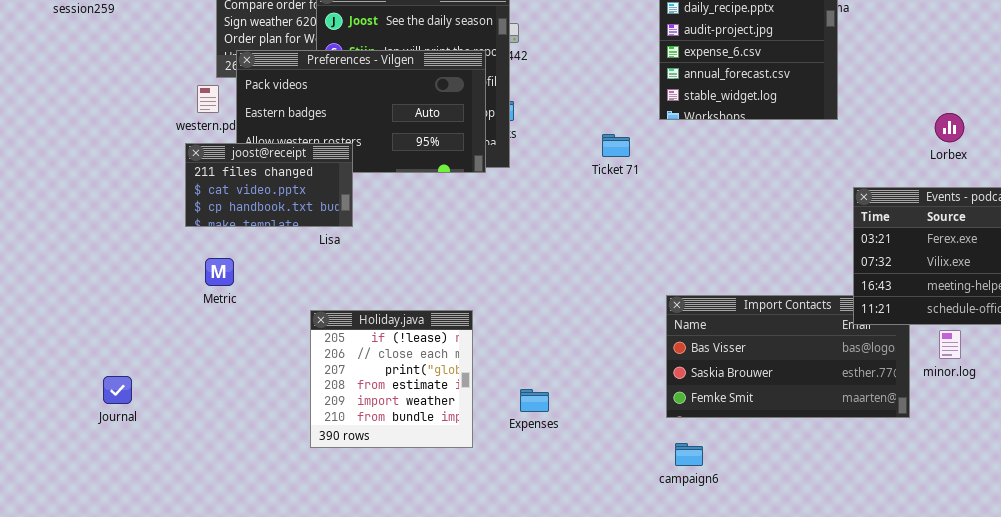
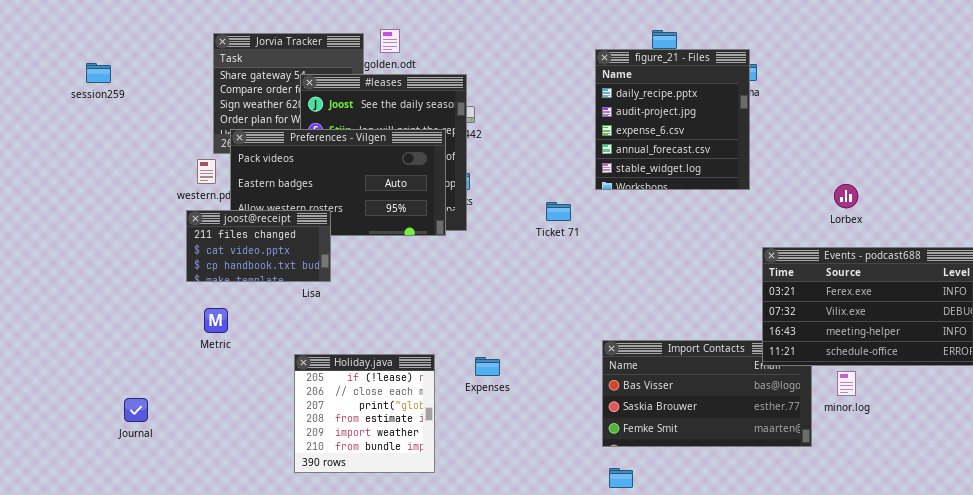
Journal: [103,376,132,404] -> [124,398,148,422], moved
Expenses: [520,389,549,412] -> [475,357,500,376], moved

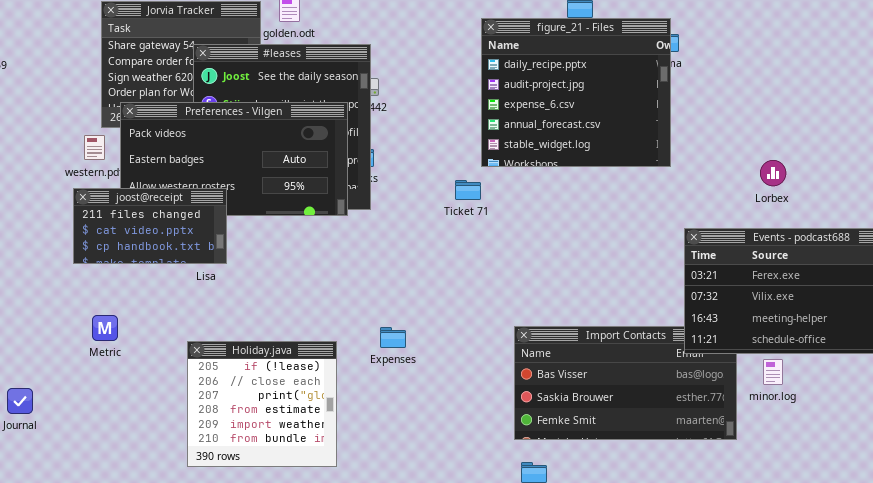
figure_21 - Files: [595,49,750,190] -> [481,18,671,167], resized
Metric: [204,308,228,333] -> [92,315,118,341], moved
Expenses: [475,357,500,376] -> [380,327,406,348], moved

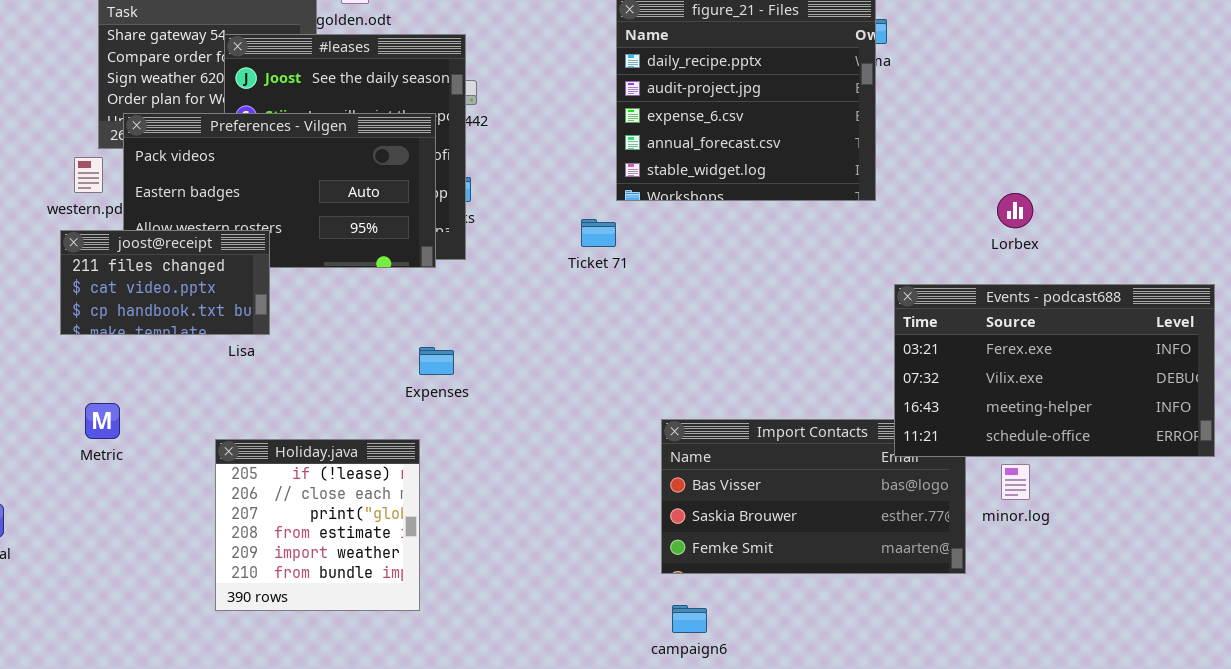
Expenses: [380,327,406,348] -> [419,347,454,375], moved

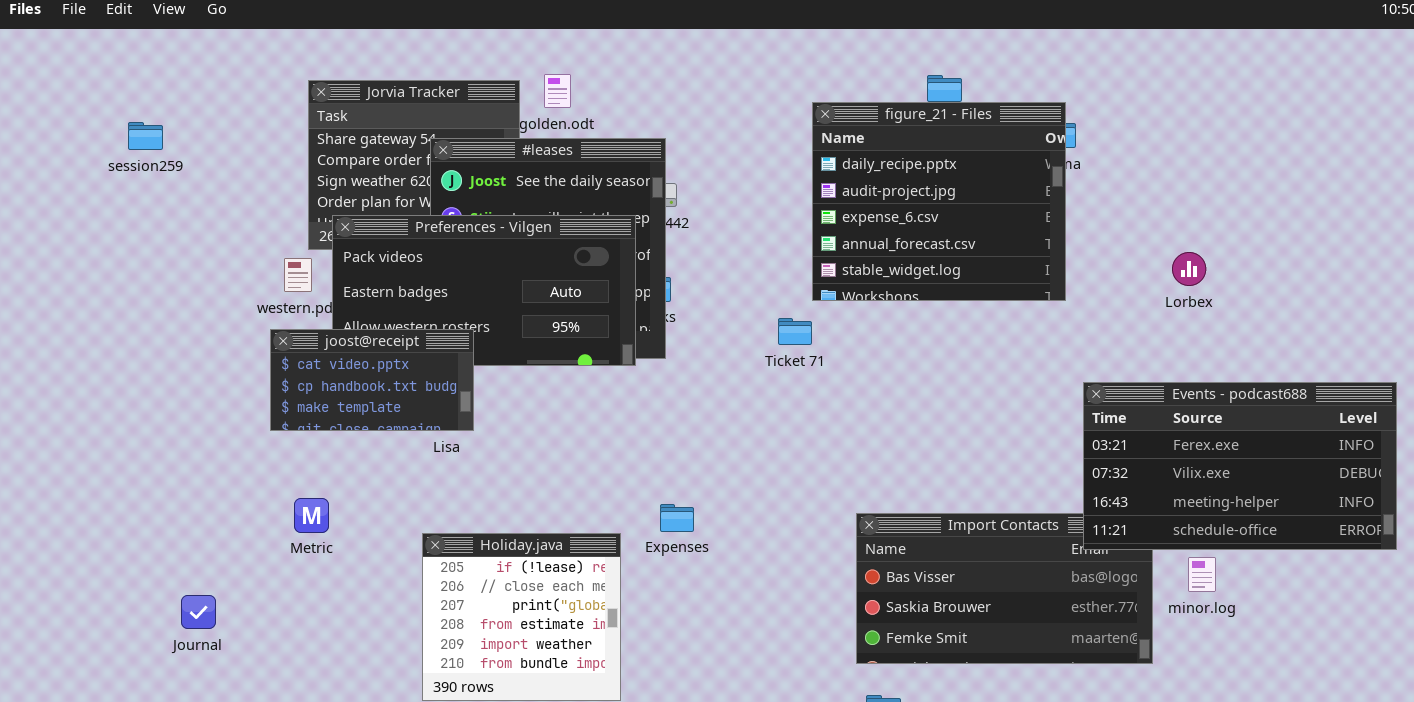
Lorbex: [997,193,1033,228] -> [1172,252,1206,286], moved
joost@receipt: [60,230,270,335] -> [270,329,474,431], scrolled down 1 row
Expenses: [419,347,454,375] -> [660,504,694,532], moved

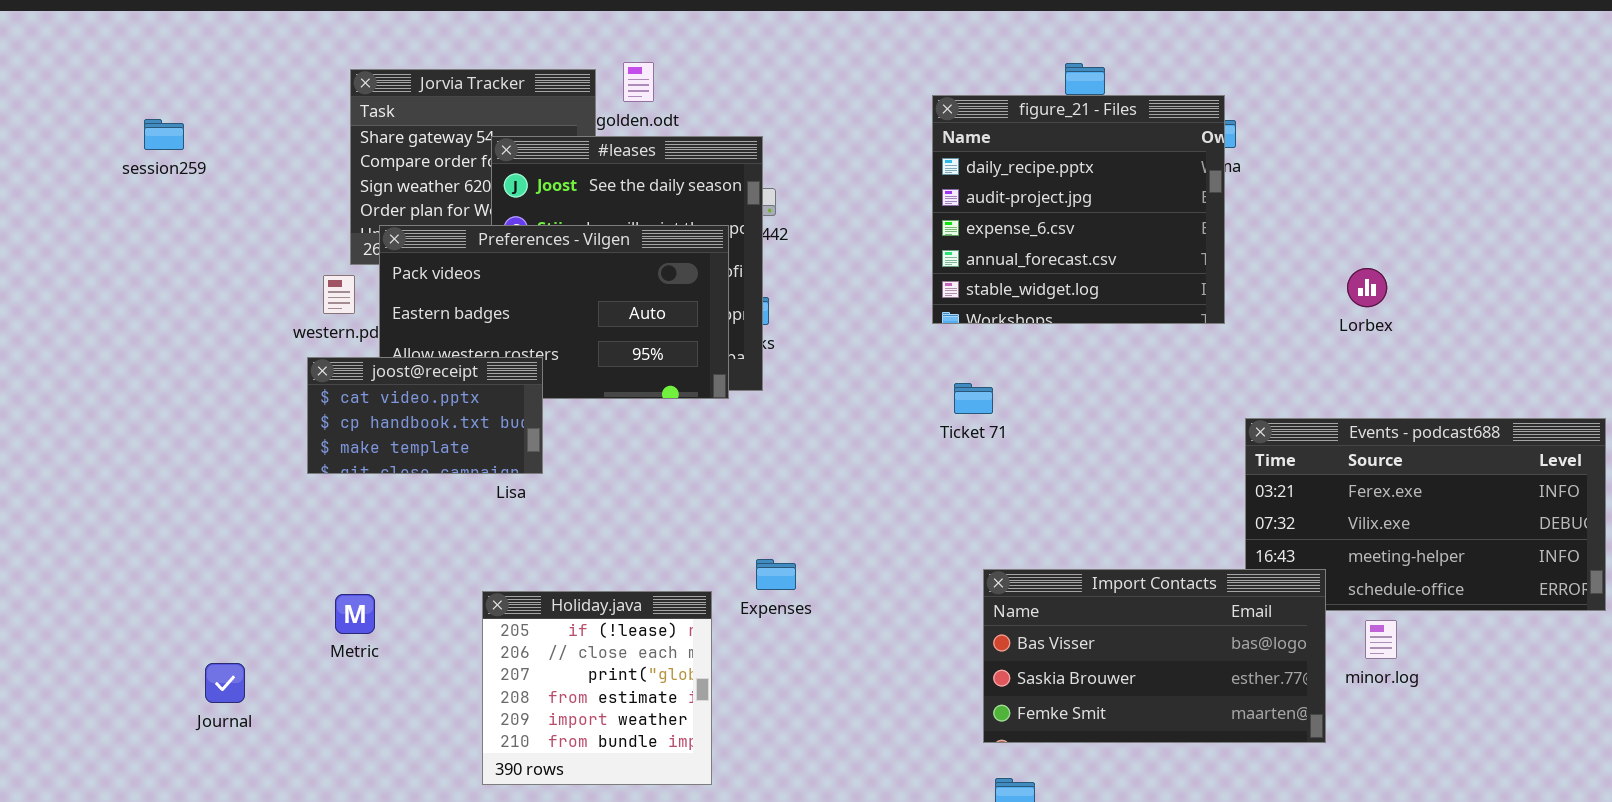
Ticket 71: [778,318,812,345] -> [954,383,993,414], moved
Metric: [294,498,329,533] -> [335,594,375,634], moved
Import Contacts: [856,513,1153,664] -> [983,569,1326,743], raised

